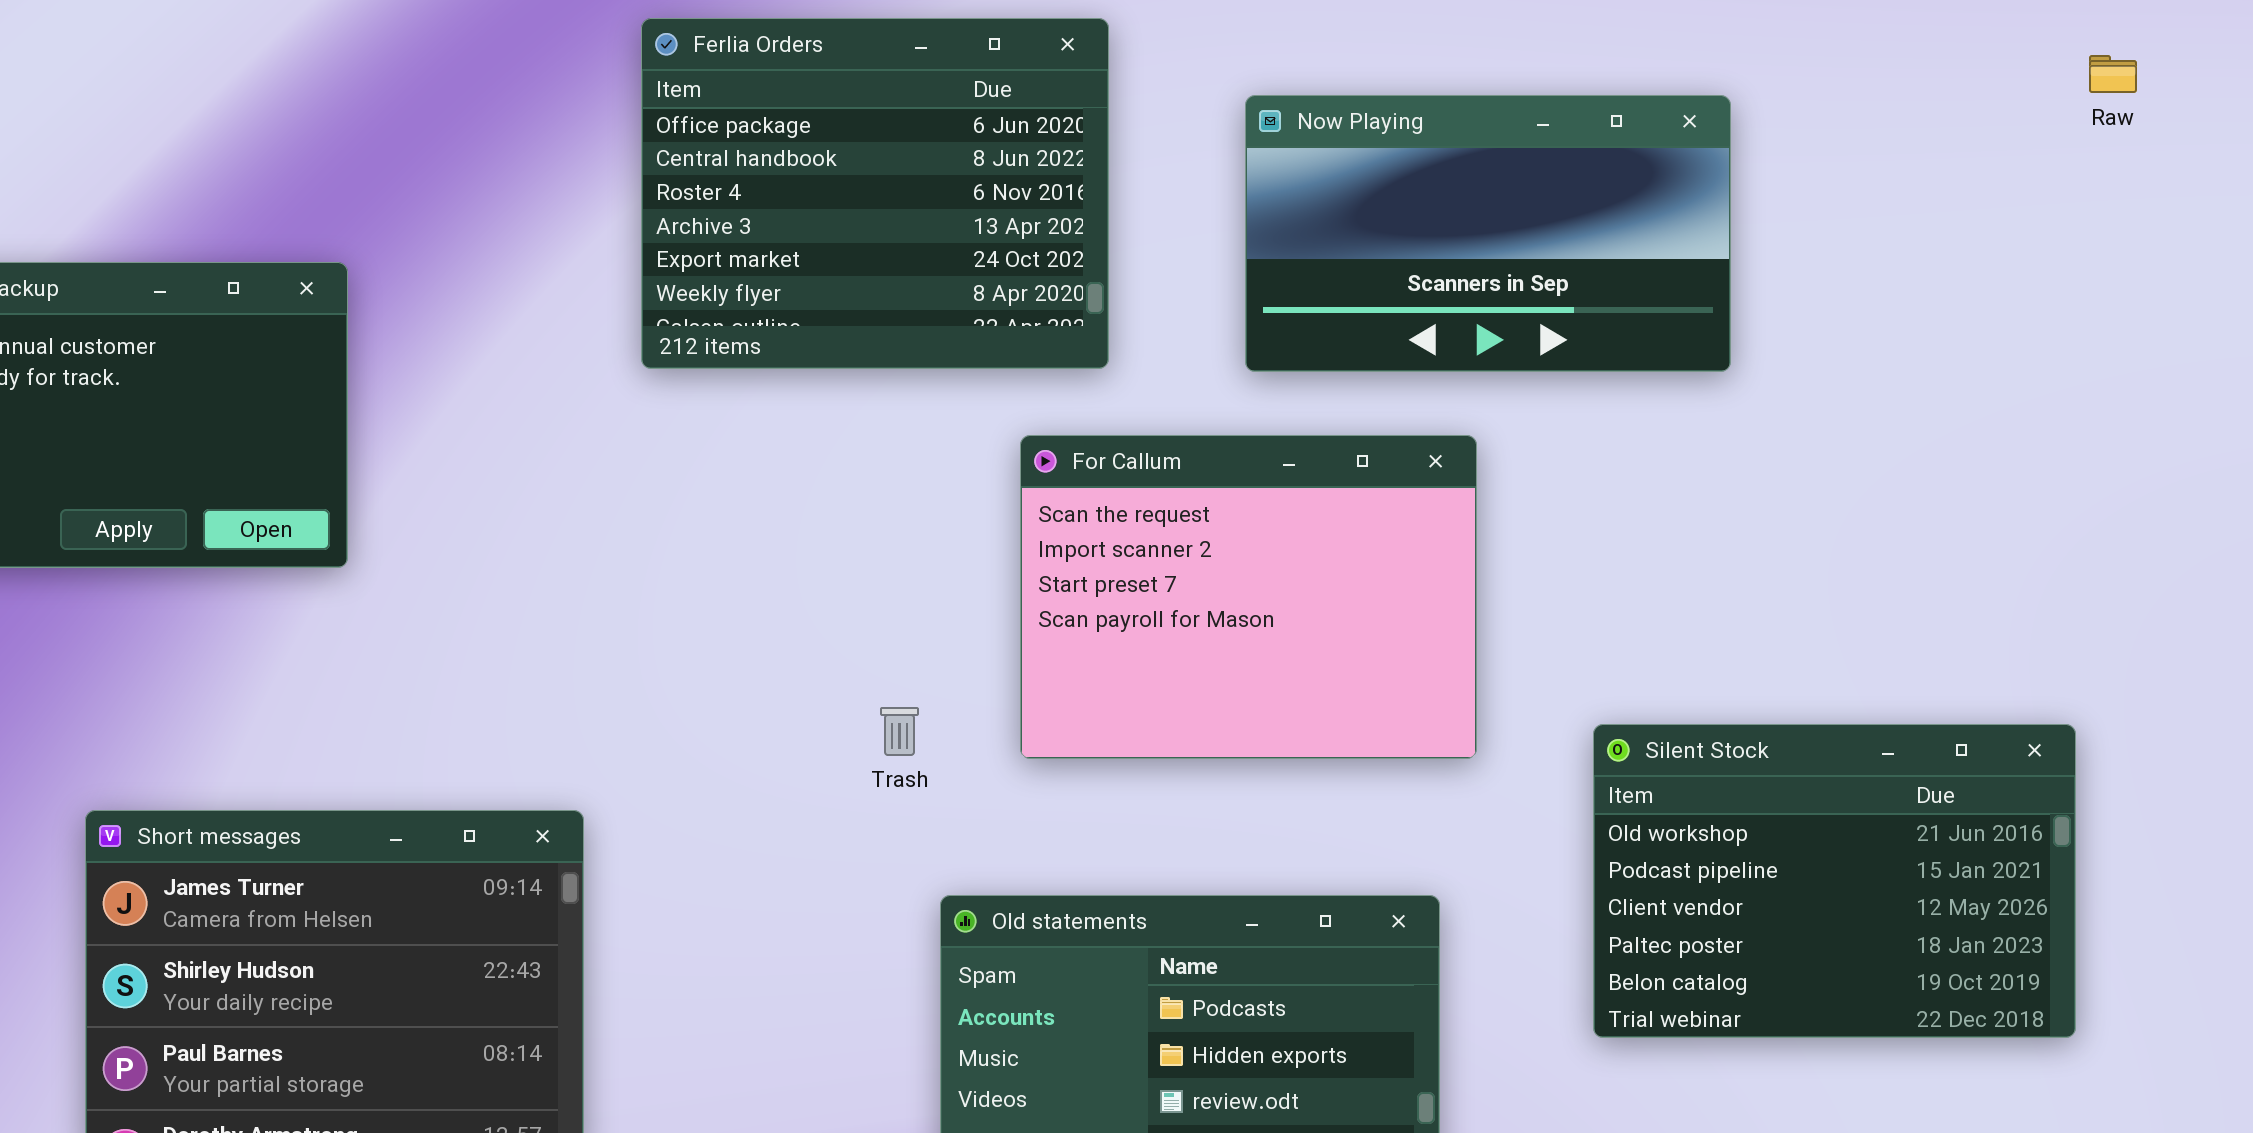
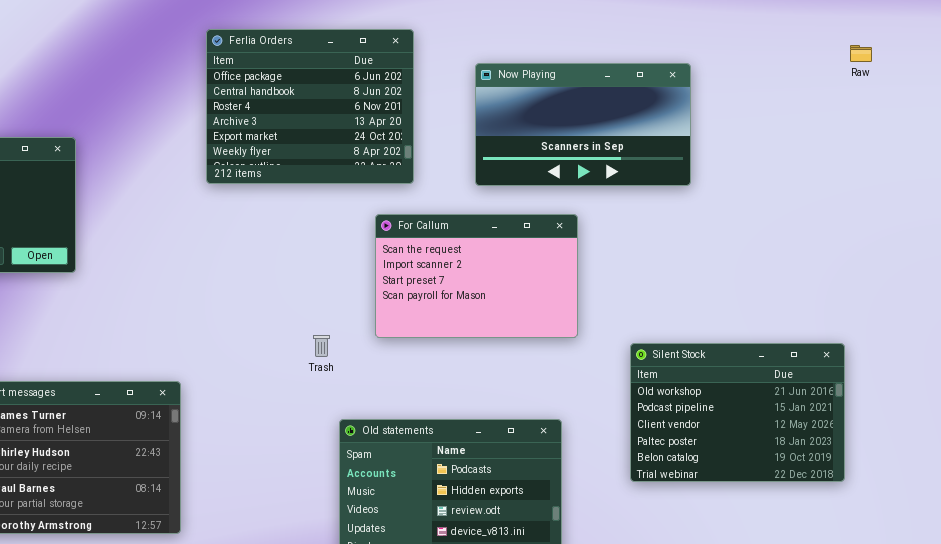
For Callum: [1020,435,1477,759] -> [375,214,578,338], resized

